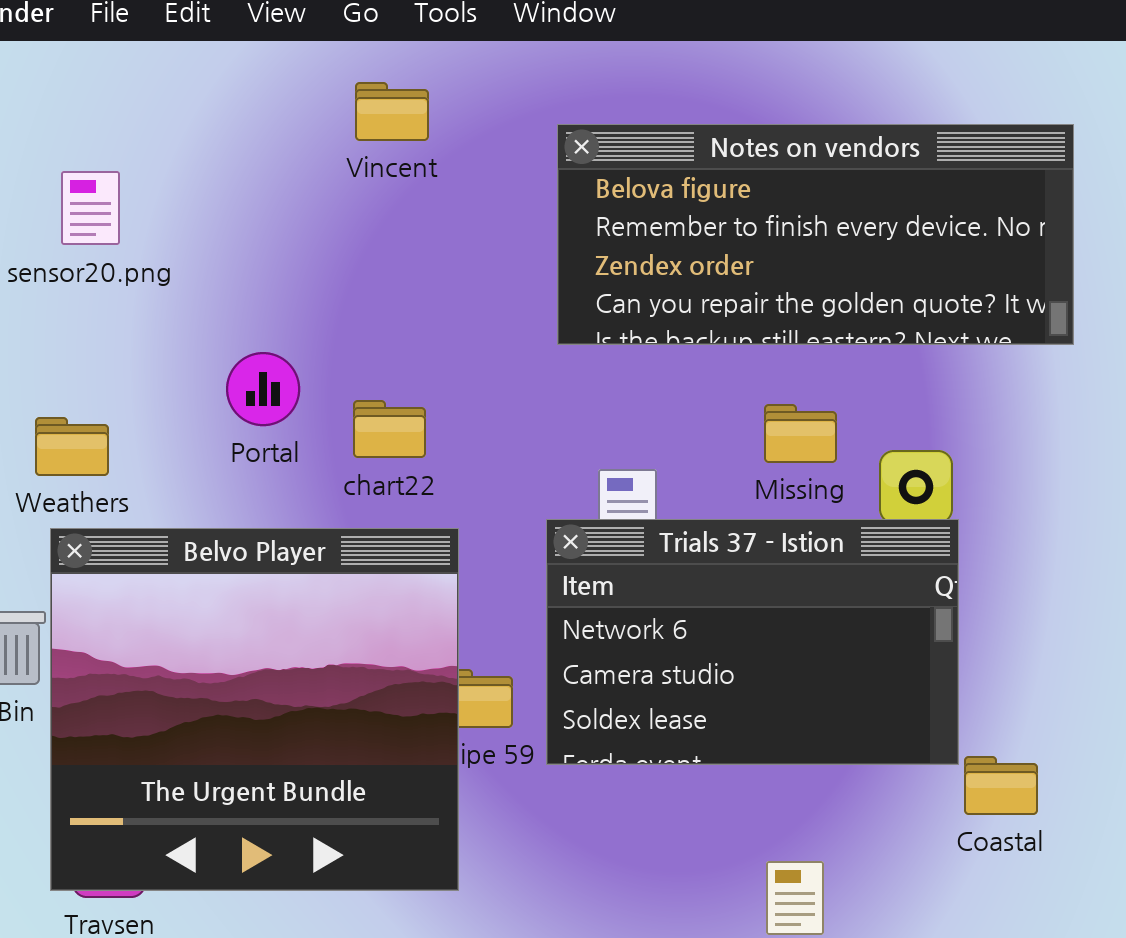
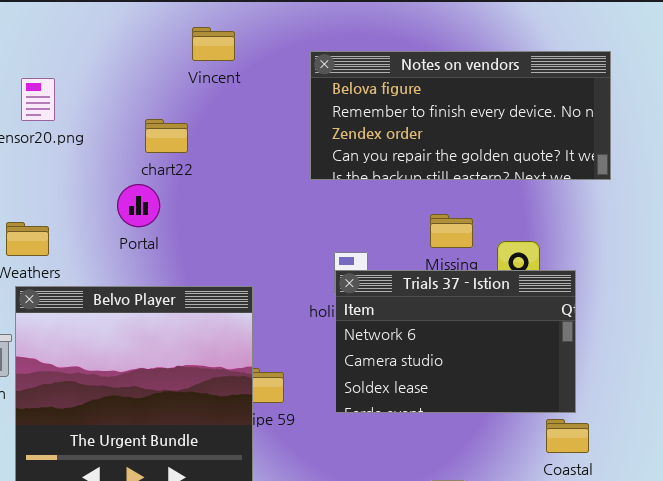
chart22: [353,400,426,458] -> [145,119,188,153], moved
Trials 37 - Istion: [546,519,959,765] -> [335,270,576,413], moved

